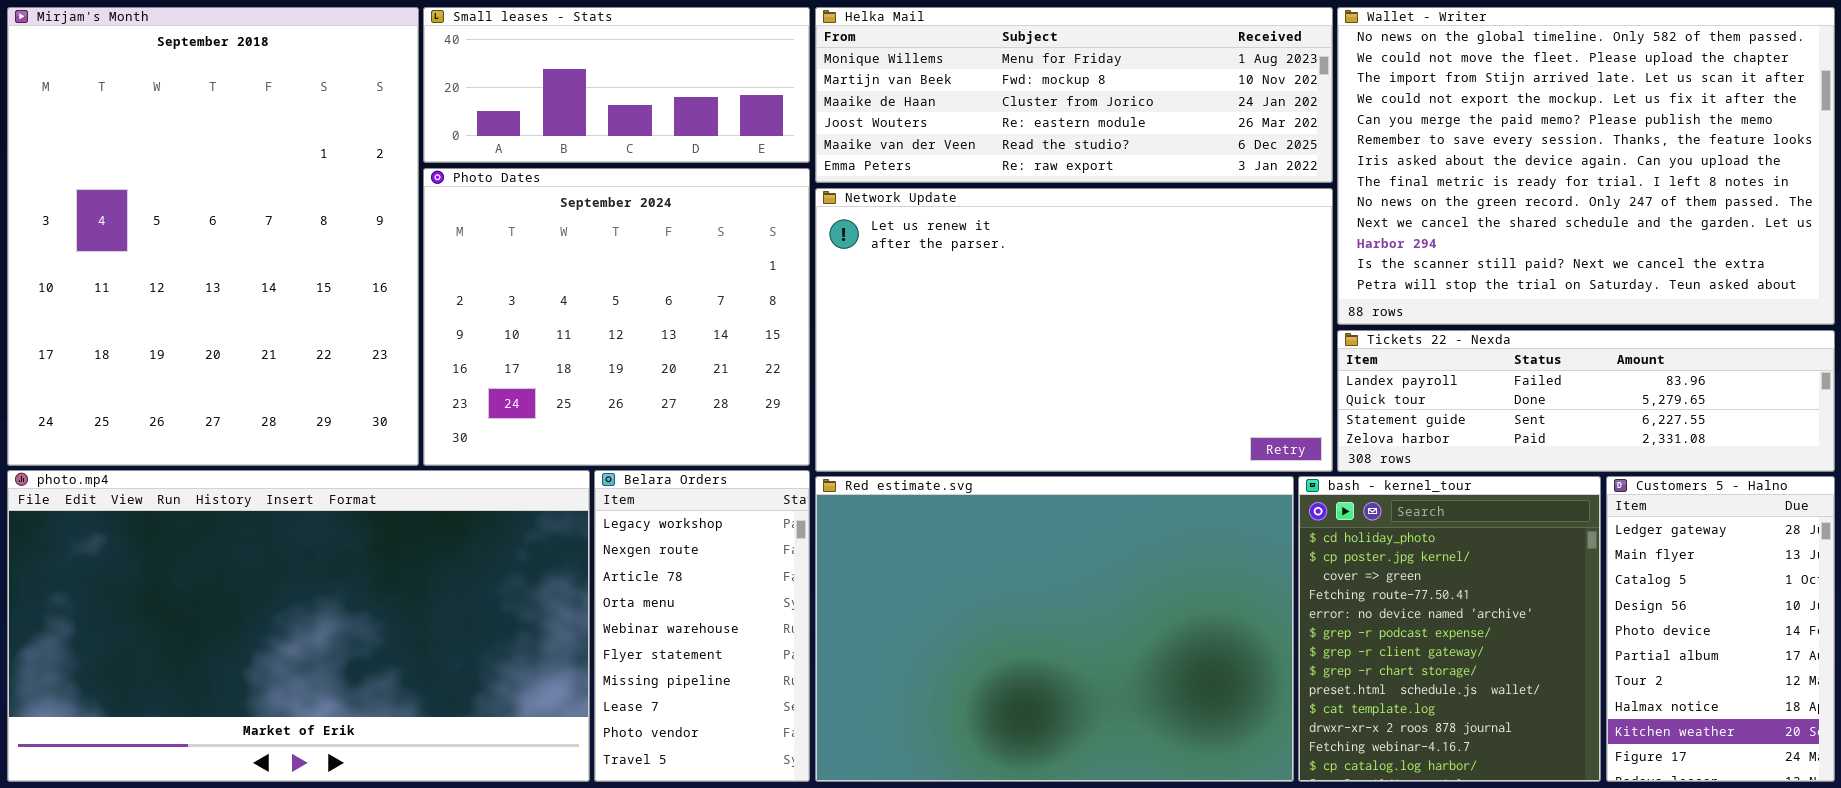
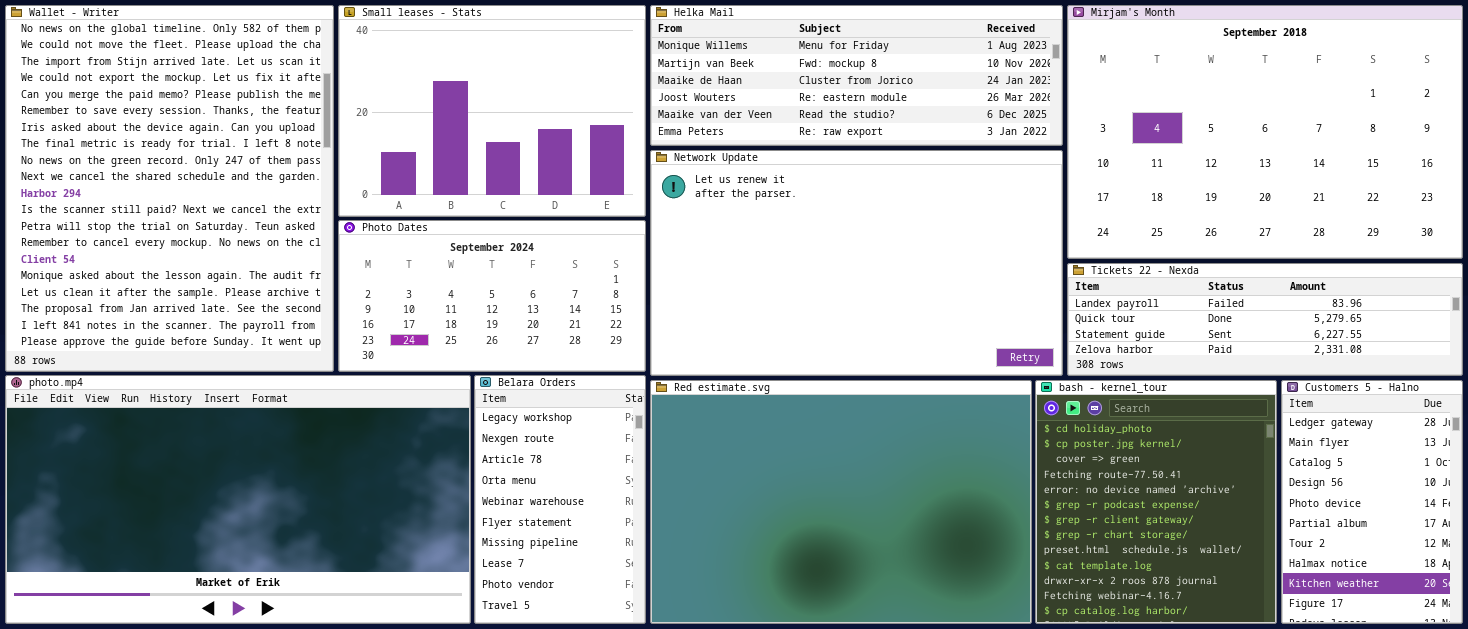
Mirjam's Month: [7,7,419,466] -> [1067,5,1463,259], moved, resized
Small leases - Stats: [423,7,810,163] -> [338,5,646,217], resized
Wallet - Writer: [1337,7,1835,325] -> [5,5,334,372], moved, resized
Photo Dates: [423,168,810,466] -> [338,220,646,372], resized

